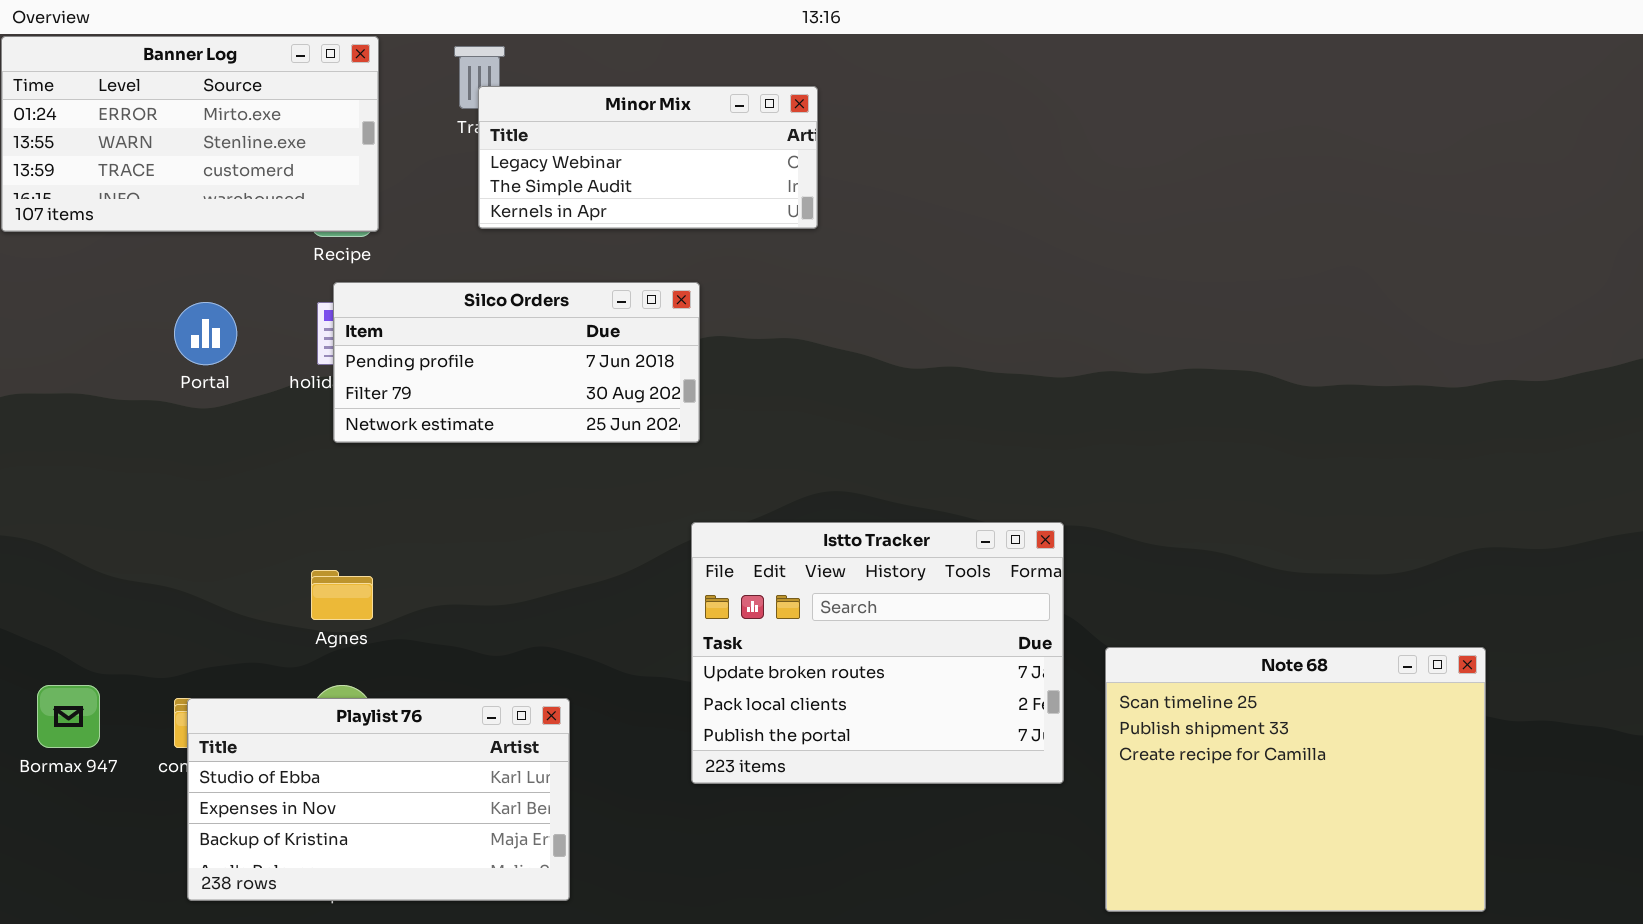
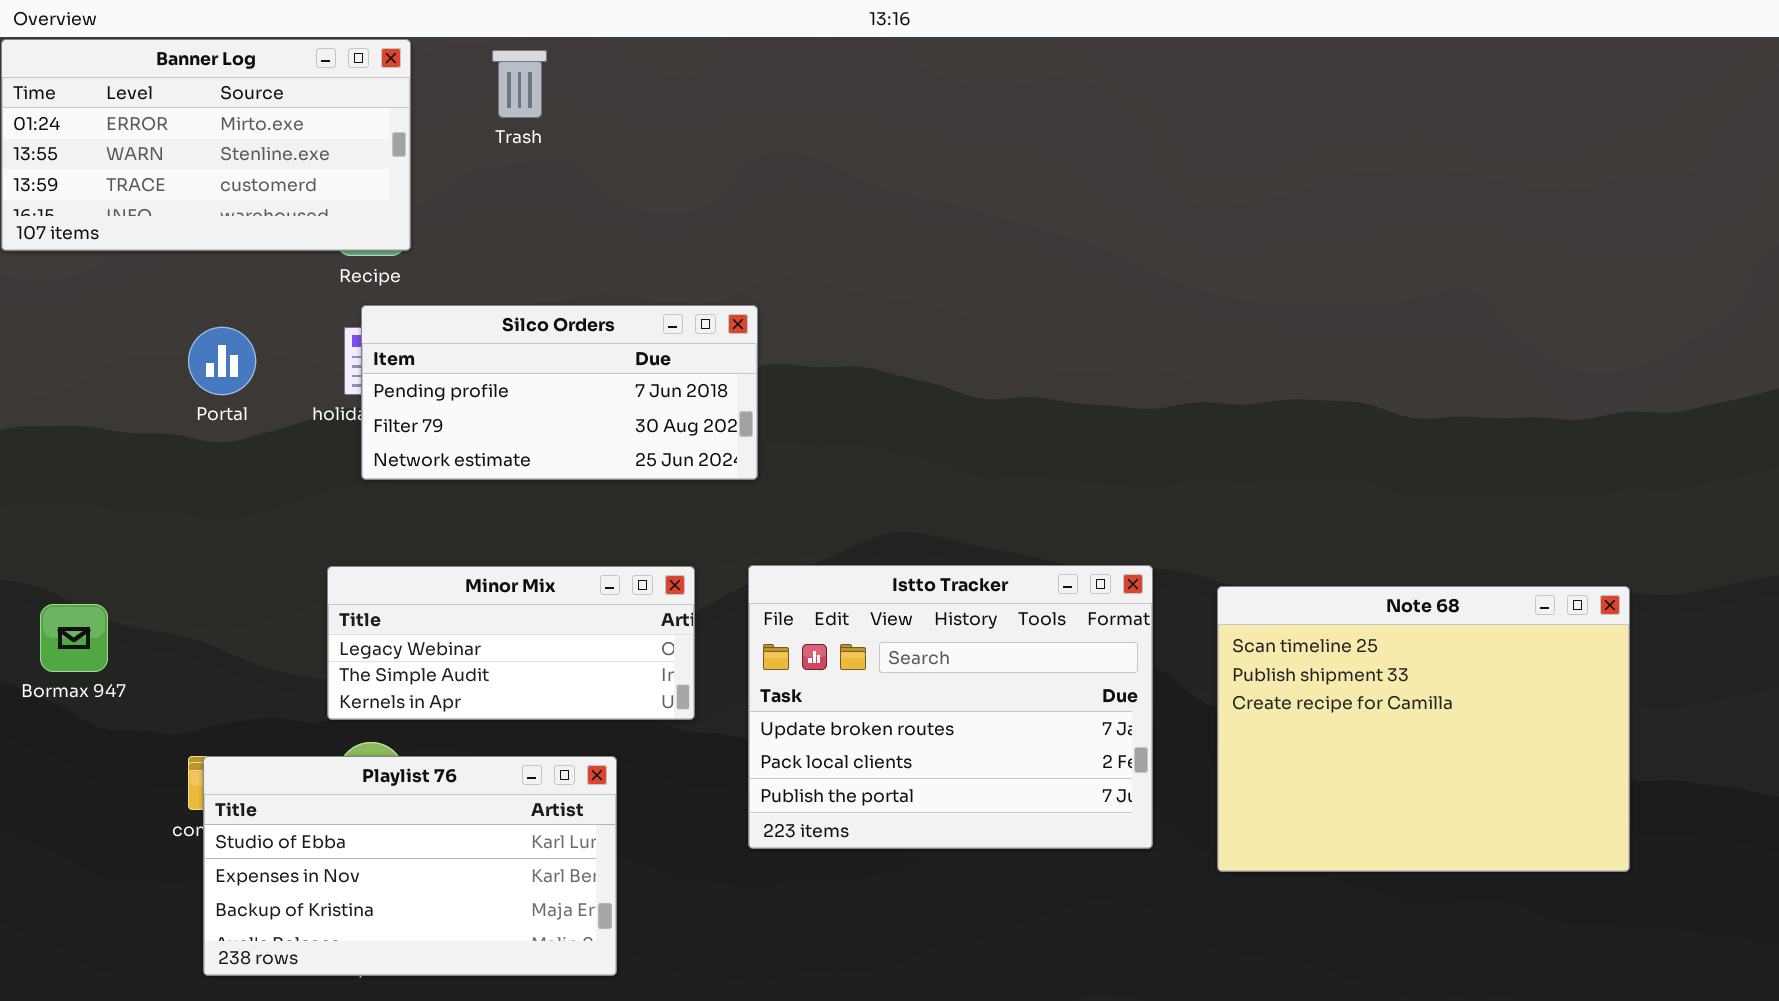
Minor Mix: [478,86,818,229] -> [327,566,695,720], moved
Note 68: [1105,647,1486,912] -> [1217,586,1630,872], moved
Bormax 947: [37,685,100,748] -> [40,604,108,672], moved

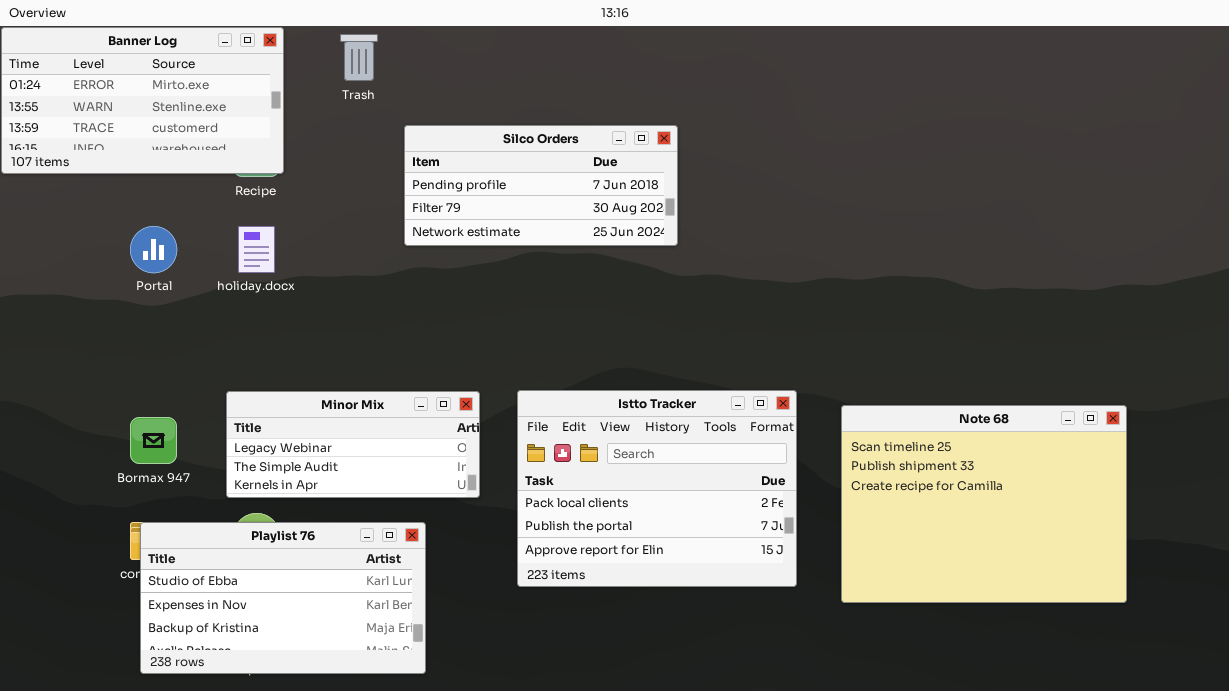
Silco Orders: [361,305,758,480] -> [404,125,678,246], moved
Istto Tracker: [748,565,1153,849] -> [517,390,797,587], scrolled down 1 row
Bormax 947: [40,604,108,672] -> [130,417,177,464], moved

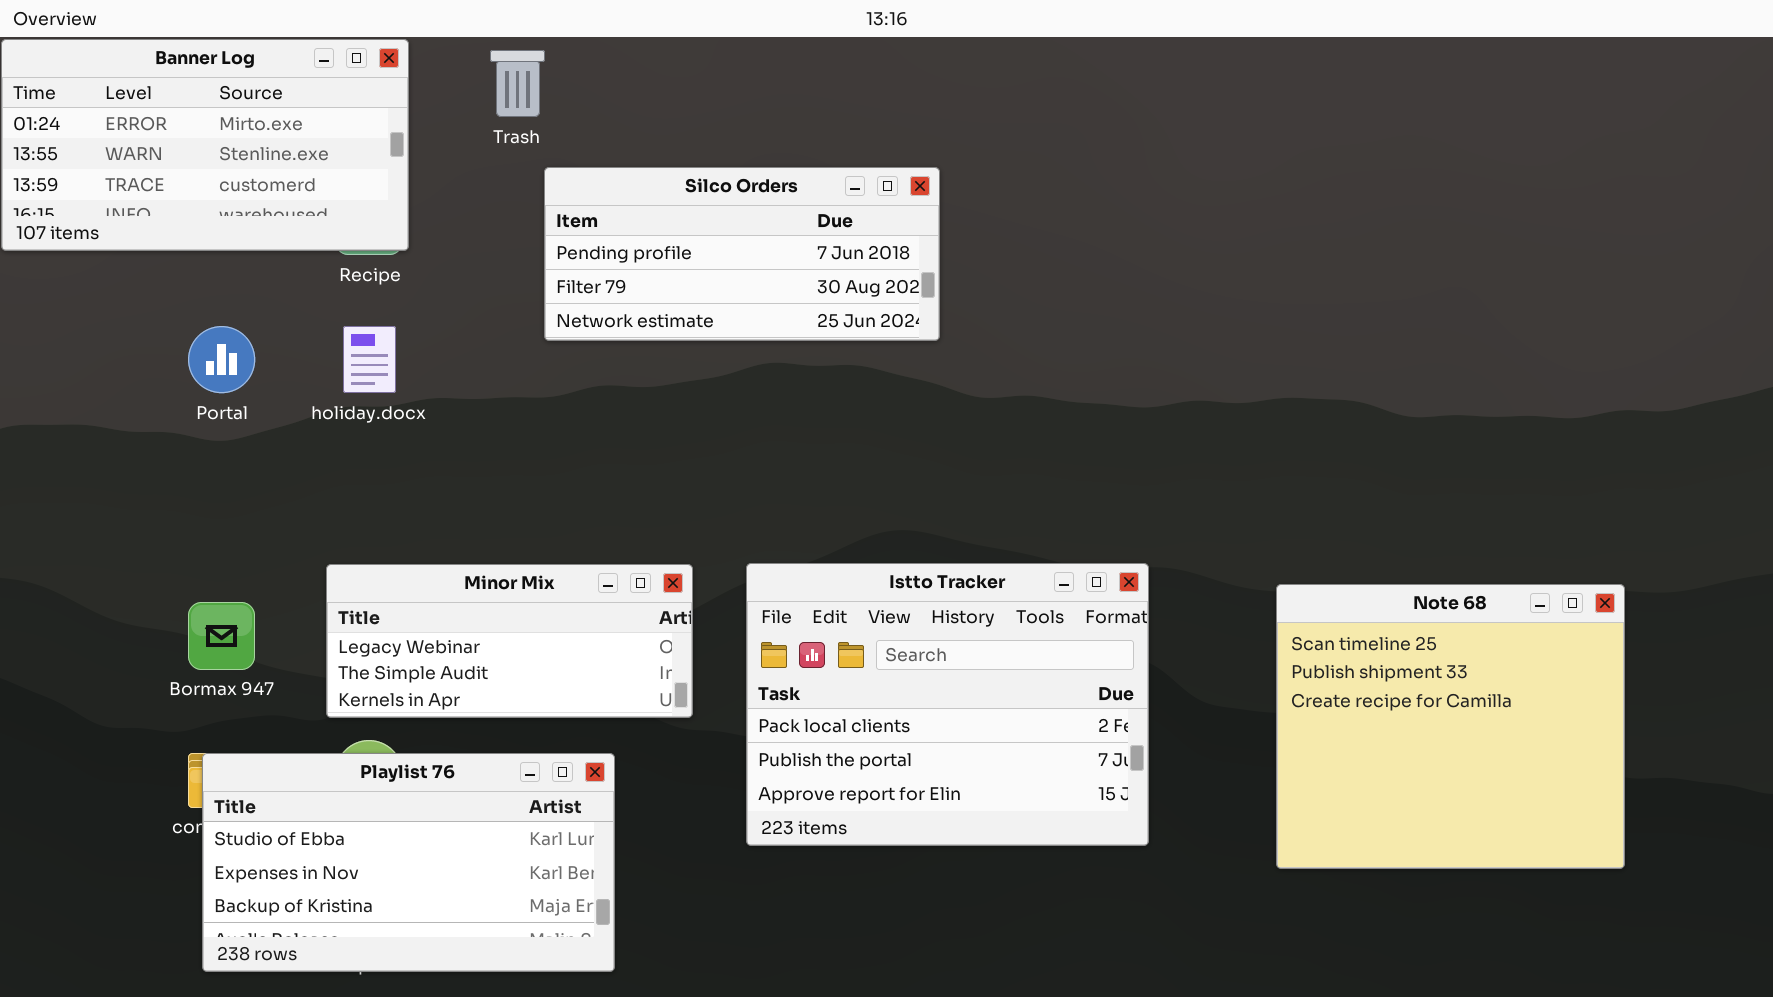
Silco Orders: [404,125,678,246] -> [544,167,940,341], moved
Note 68: [841,405,1127,603] -> [1276,584,1625,869], resized

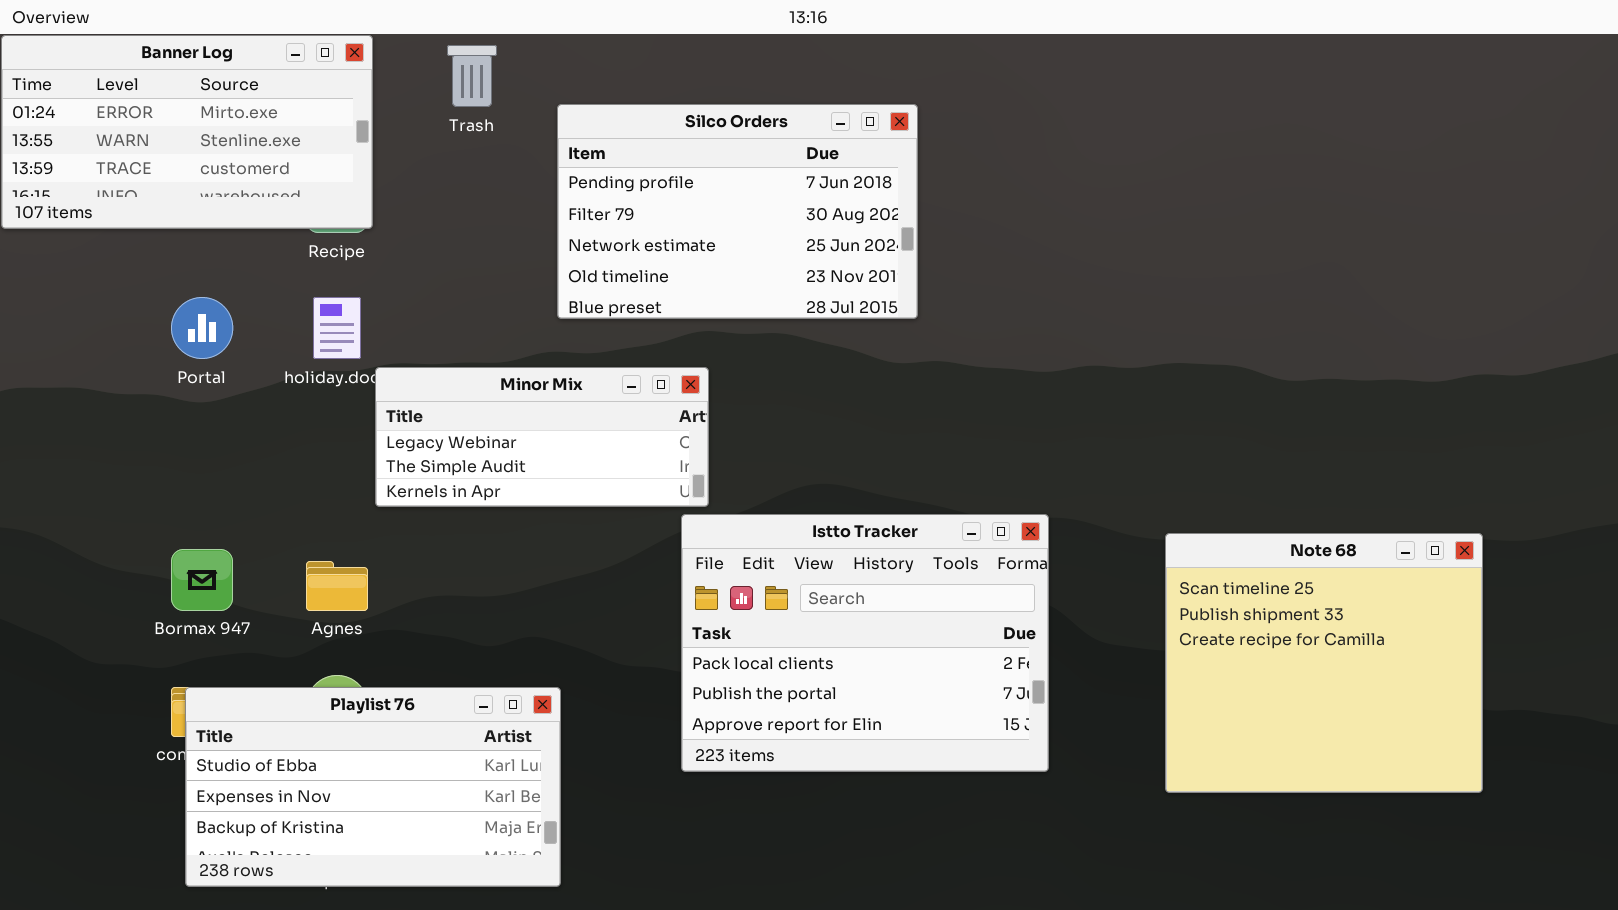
Silco Orders: [544,167,940,341] -> [557,104,918,319], moved, resized
Minor Mix: [326,564,693,718] -> [375,367,709,507], moved

